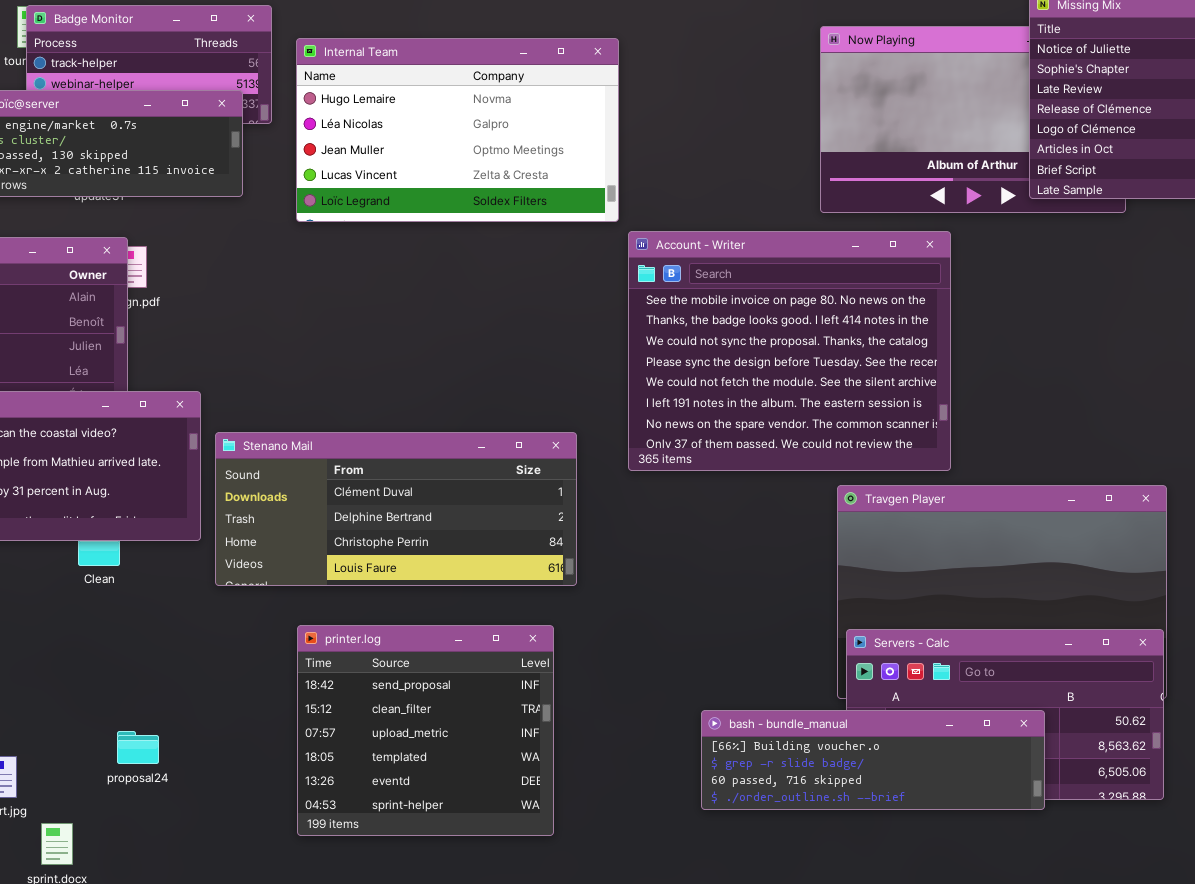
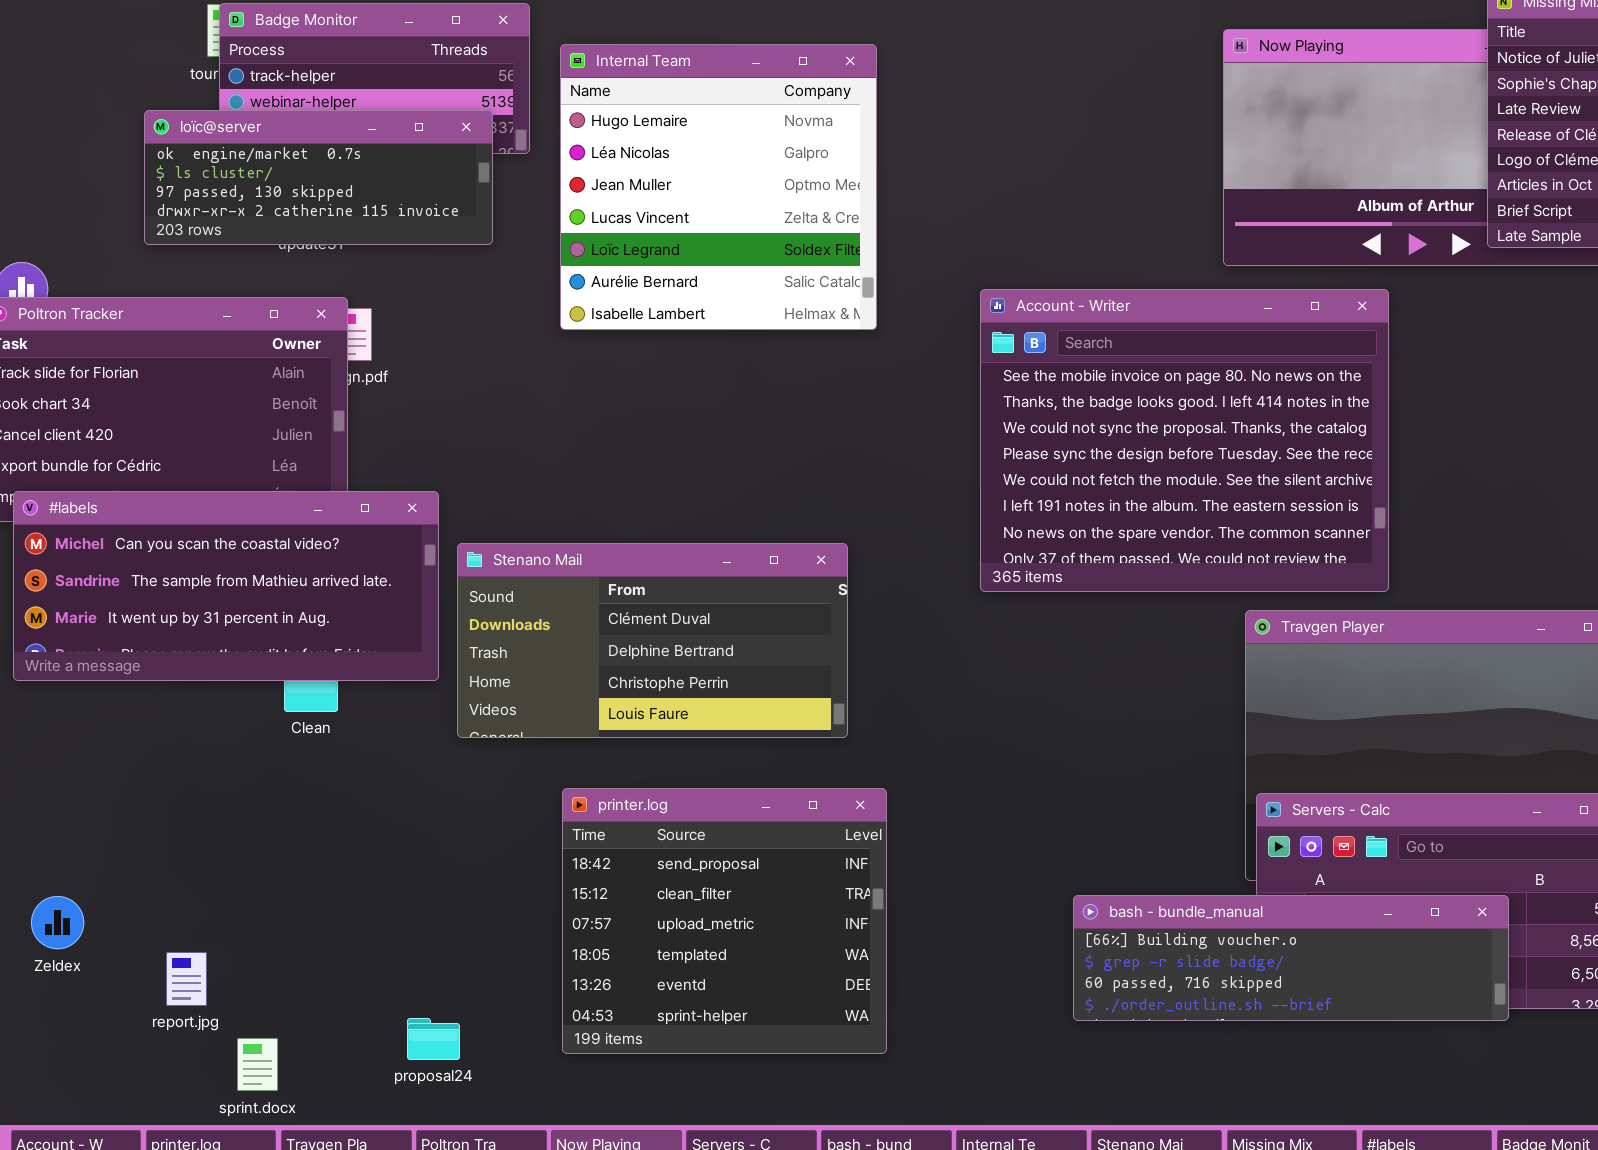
Internal Team: [296,38,619,222] -> [560,44,877,330], resized
Stenano Mail: [215,432,577,586] -> [457,543,848,738], resized
proposal24: [117,731,159,764] -> [407,1018,460,1060], moved

